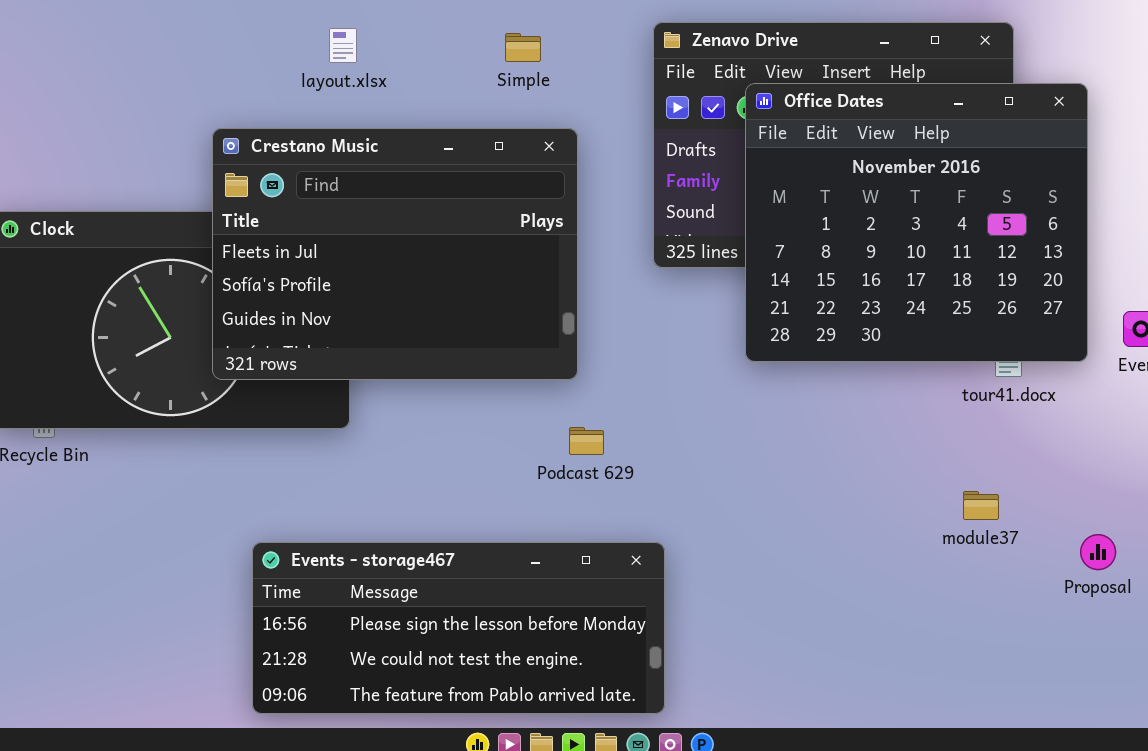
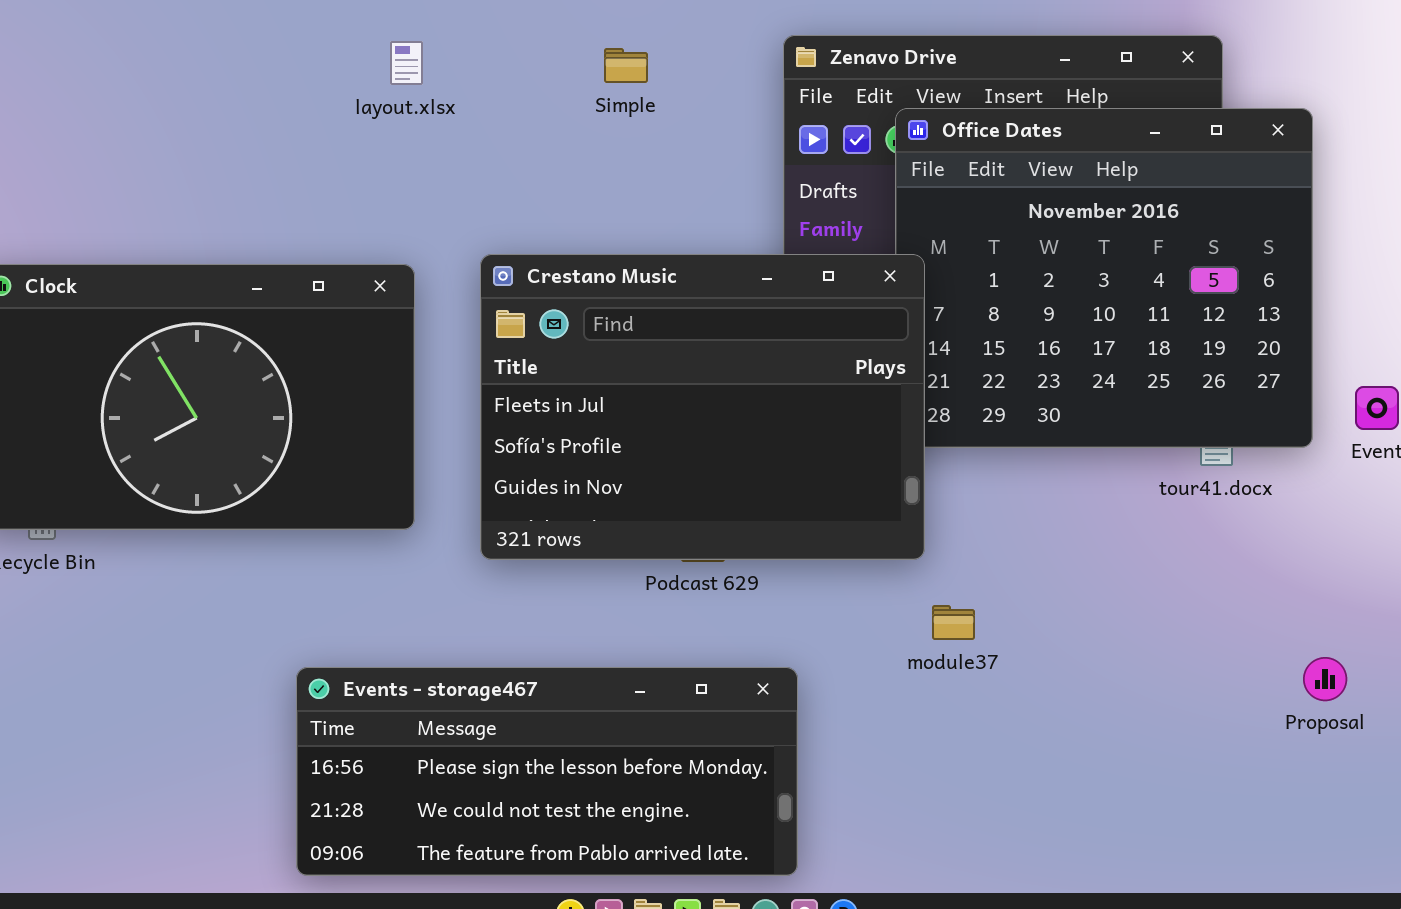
Crestano Music: [212,128,578,380] -> [480,254,925,560], moved
module37: [963,491,999,520] -> [932,605,975,640], moved

